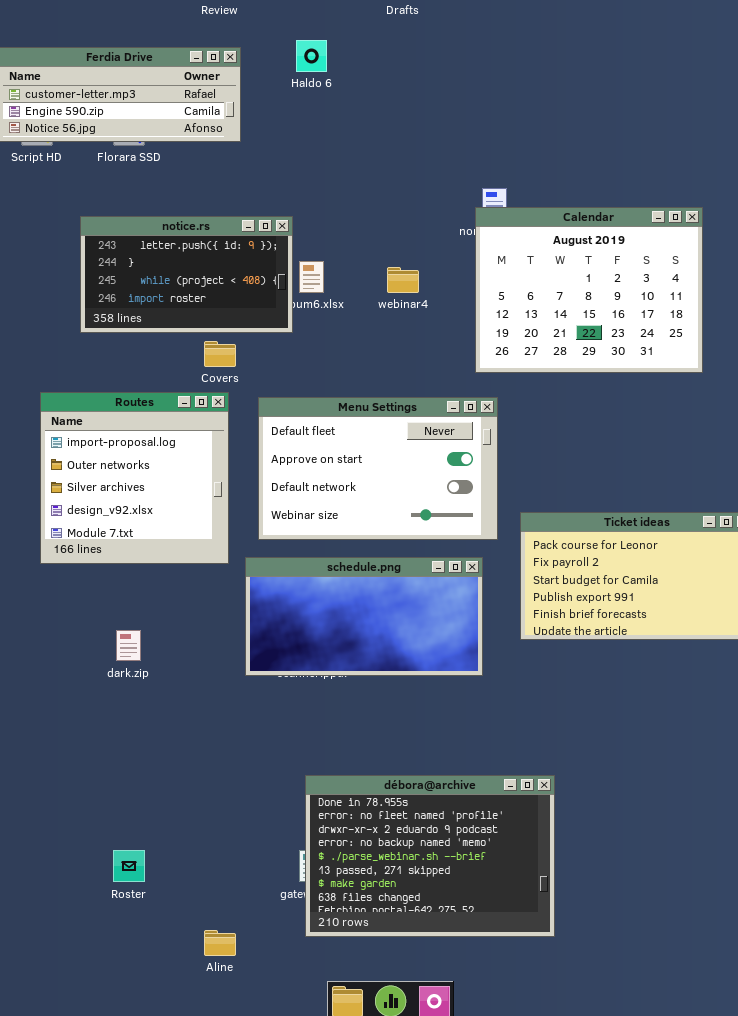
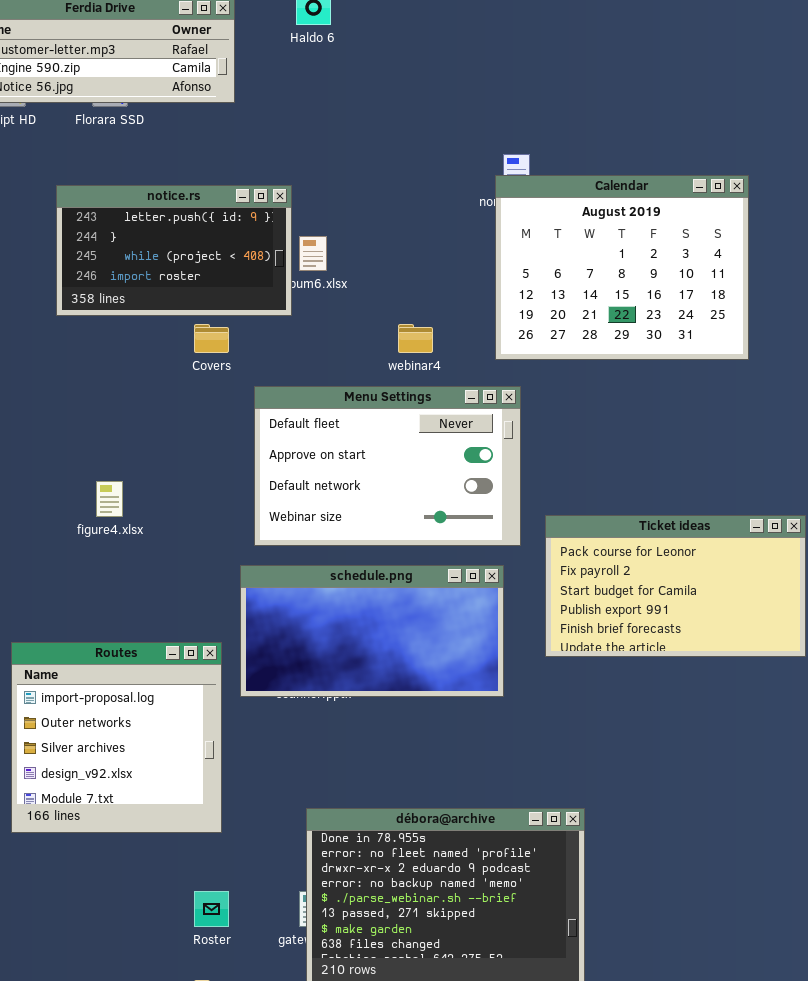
webinar4: [387,267,419,293] -> [398,324,433,353], moved
Routes: [40,392,229,564] -> [11,642,222,833], moved
Roster: [113,850,145,882] -> [194,891,229,927], moved

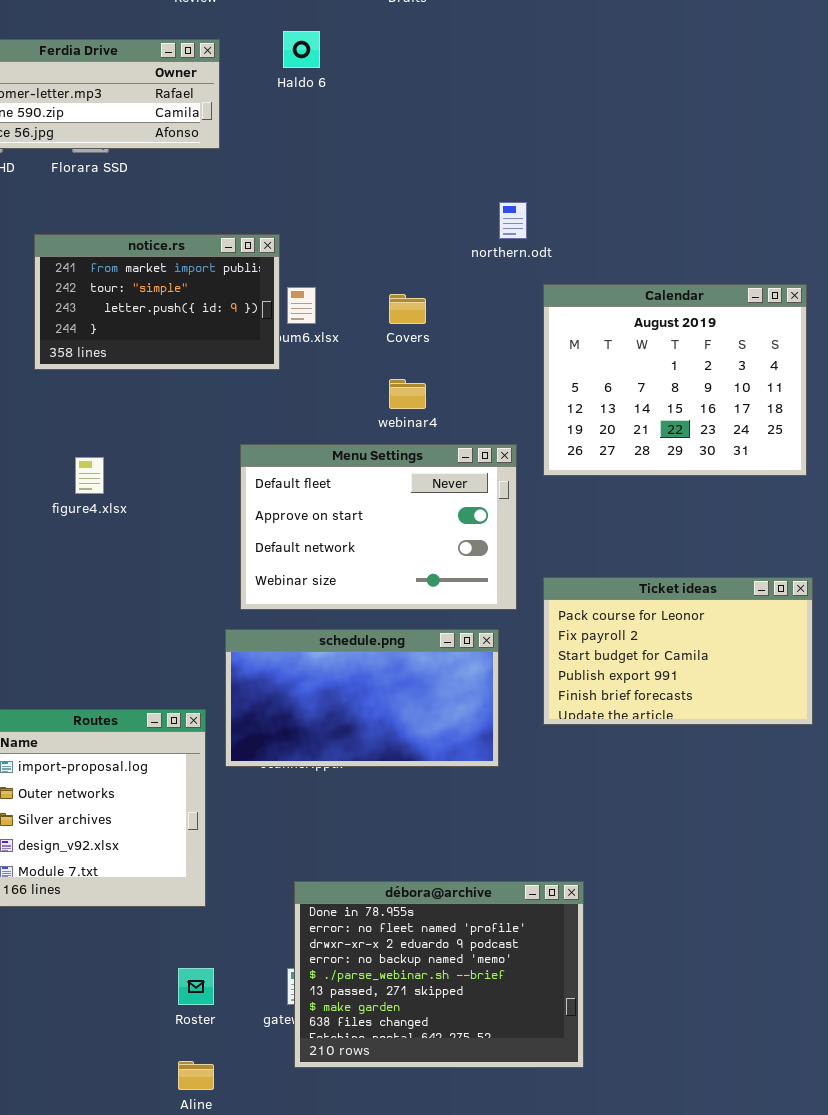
Calendar: [495,175,749,360] -> [543,284,807,476], moved
notice.rs: [56,185,292,316] -> [34,234,280,370], scrolled up 2 rows
Covers: [194,324,229,353] -> [389,294,426,324], moved
figure4.xlsx: [96,481,123,517] -> [75,457,104,494], moved

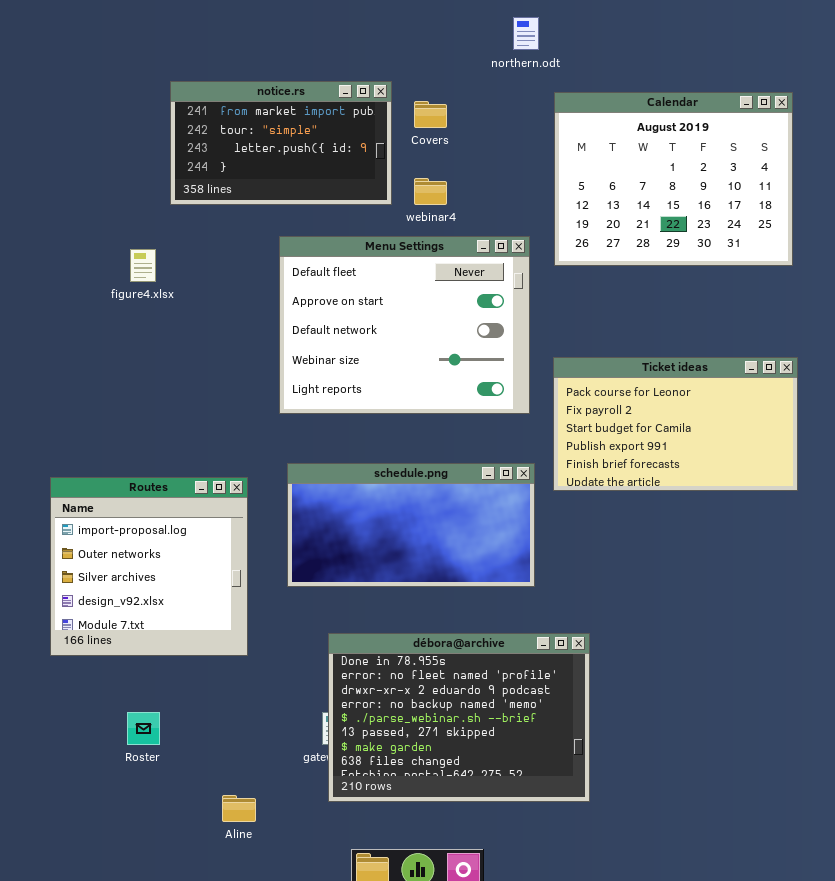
notice.rs: [34,234,280,370] -> [170,81,392,205], moved
Menu Settings: [240,444,517,610] -> [279,236,530,414], resized
schedule.png: [225,629,499,767] -> [287,463,535,587], moved
Roster: [178,968,214,1005] -> [127,712,160,745], moved

